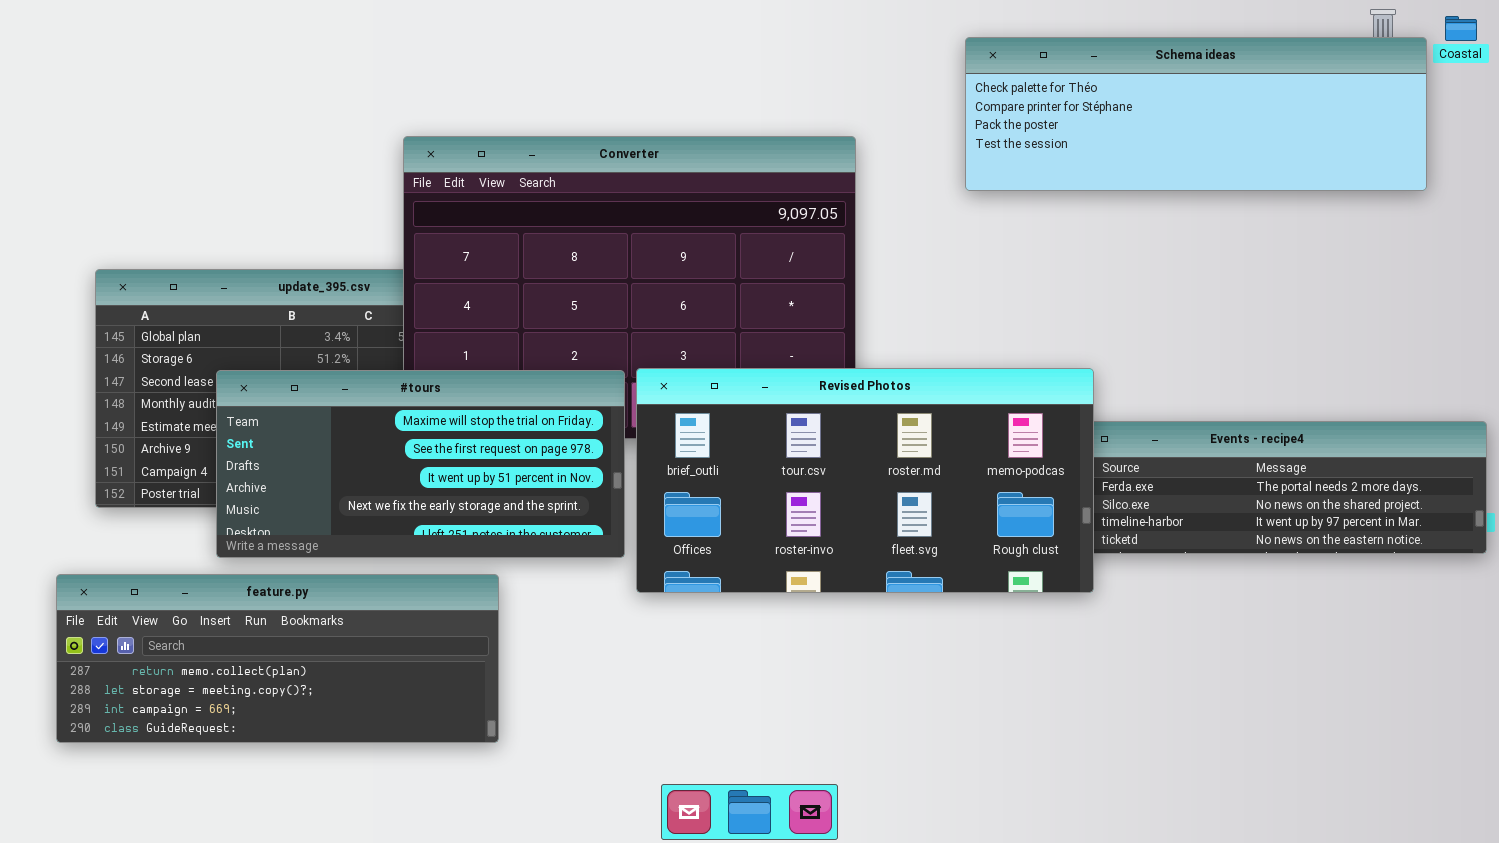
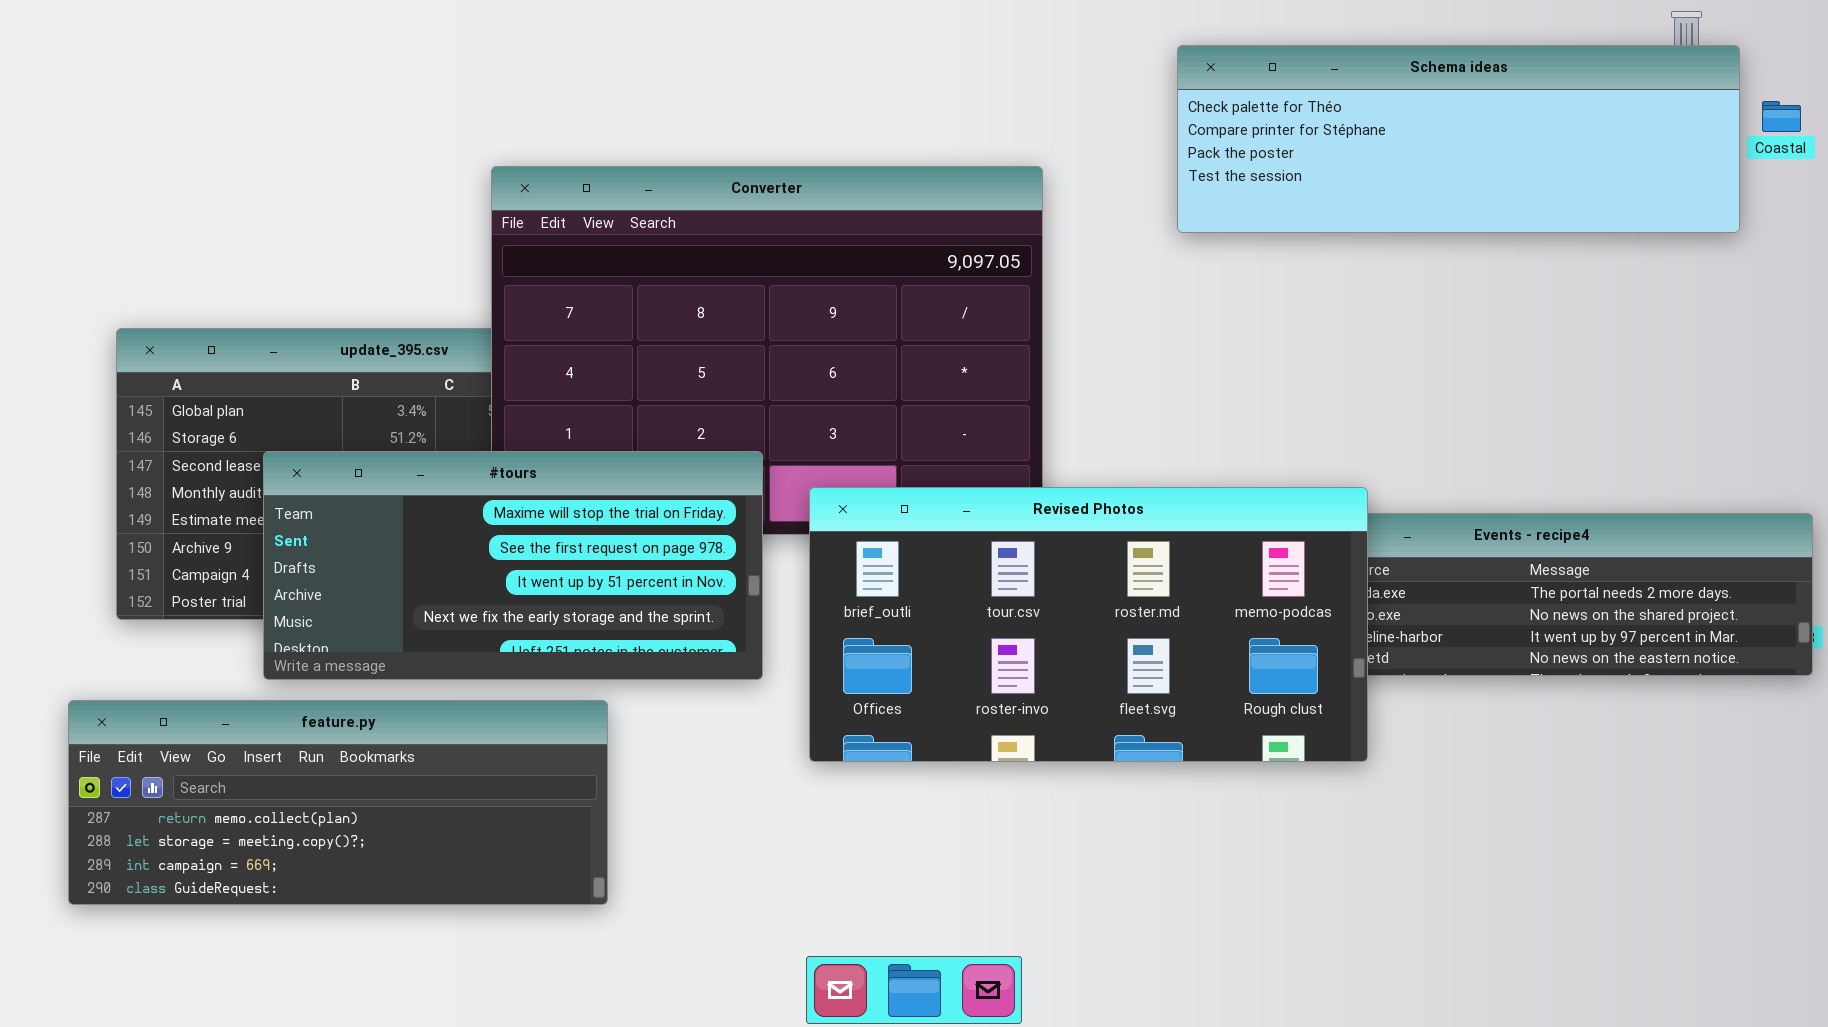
Coastal: [1445,16,1477,41] -> [1762,101,1801,132], moved
Revised Photos: [636,368,1094,593] -> [809,487,1368,762], moved

